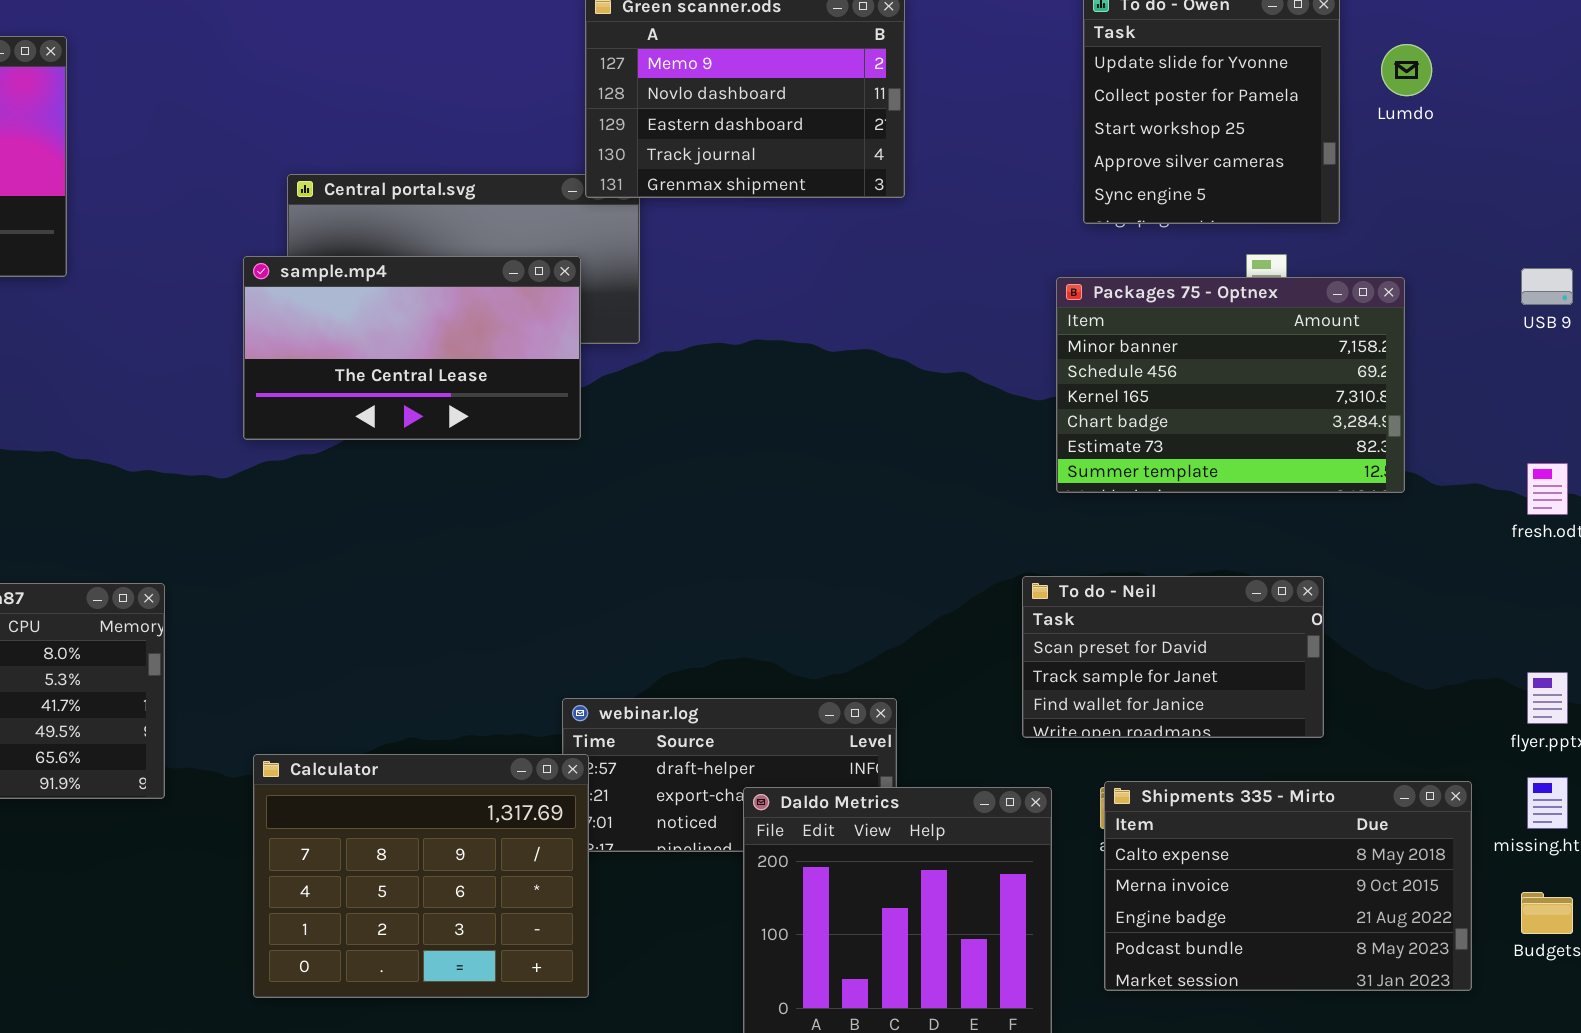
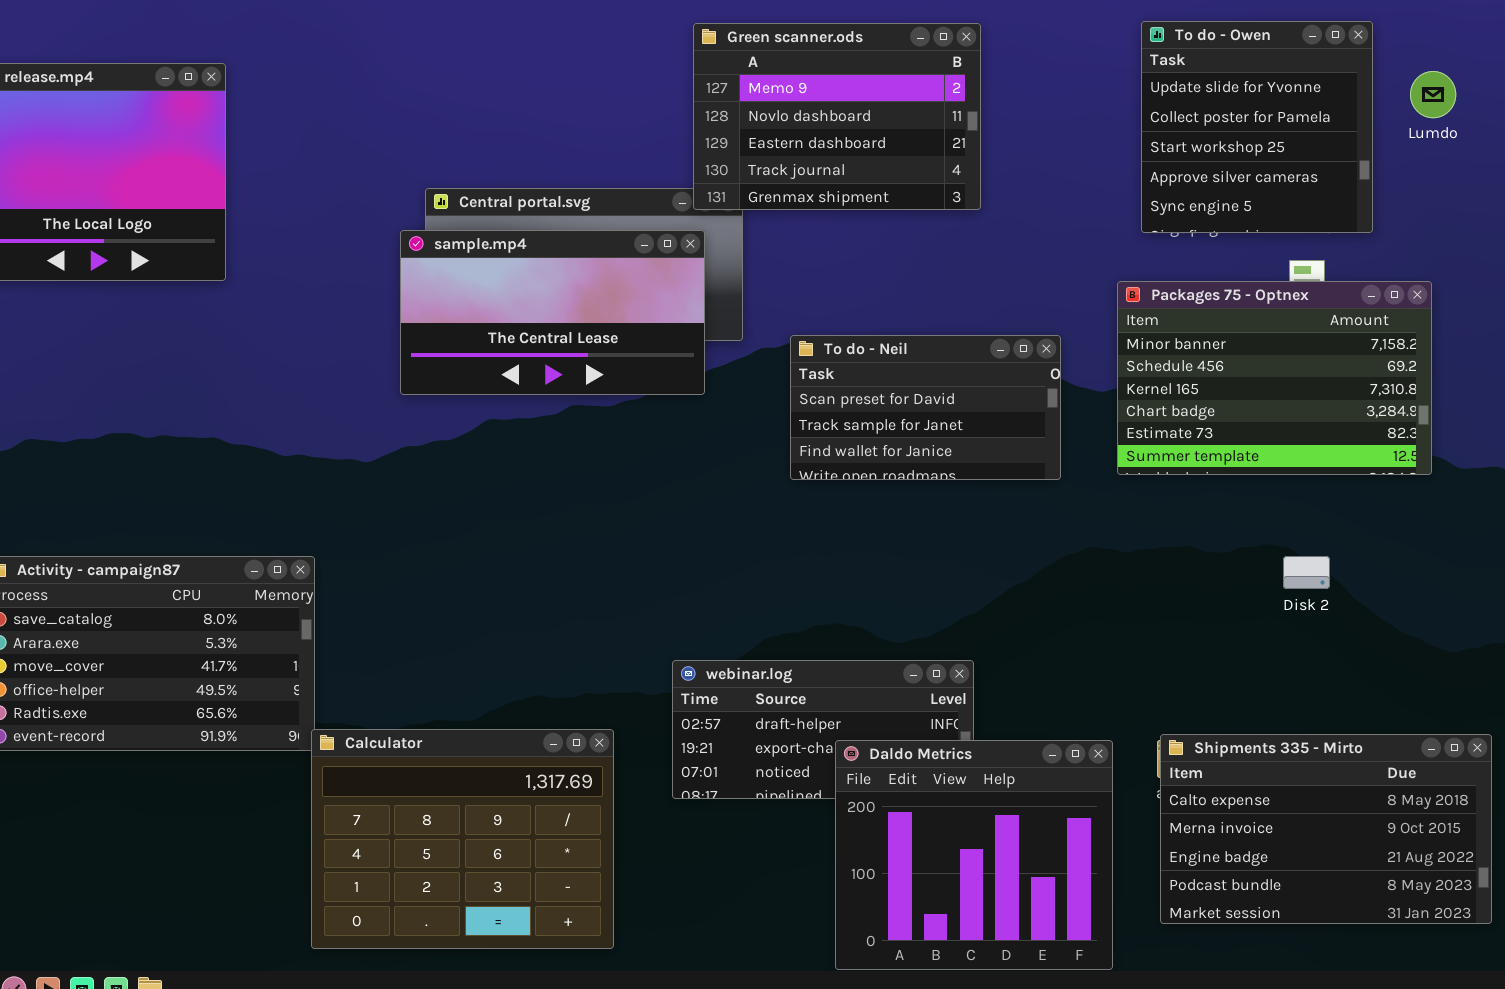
sample.mp4: [243,256,581,440] -> [400,230,705,395], moved
To do - Neil: [1022,576,1324,738] -> [790,335,1061,480], moved
Calculator: [253,754,589,998] -> [311,729,614,949], moved

